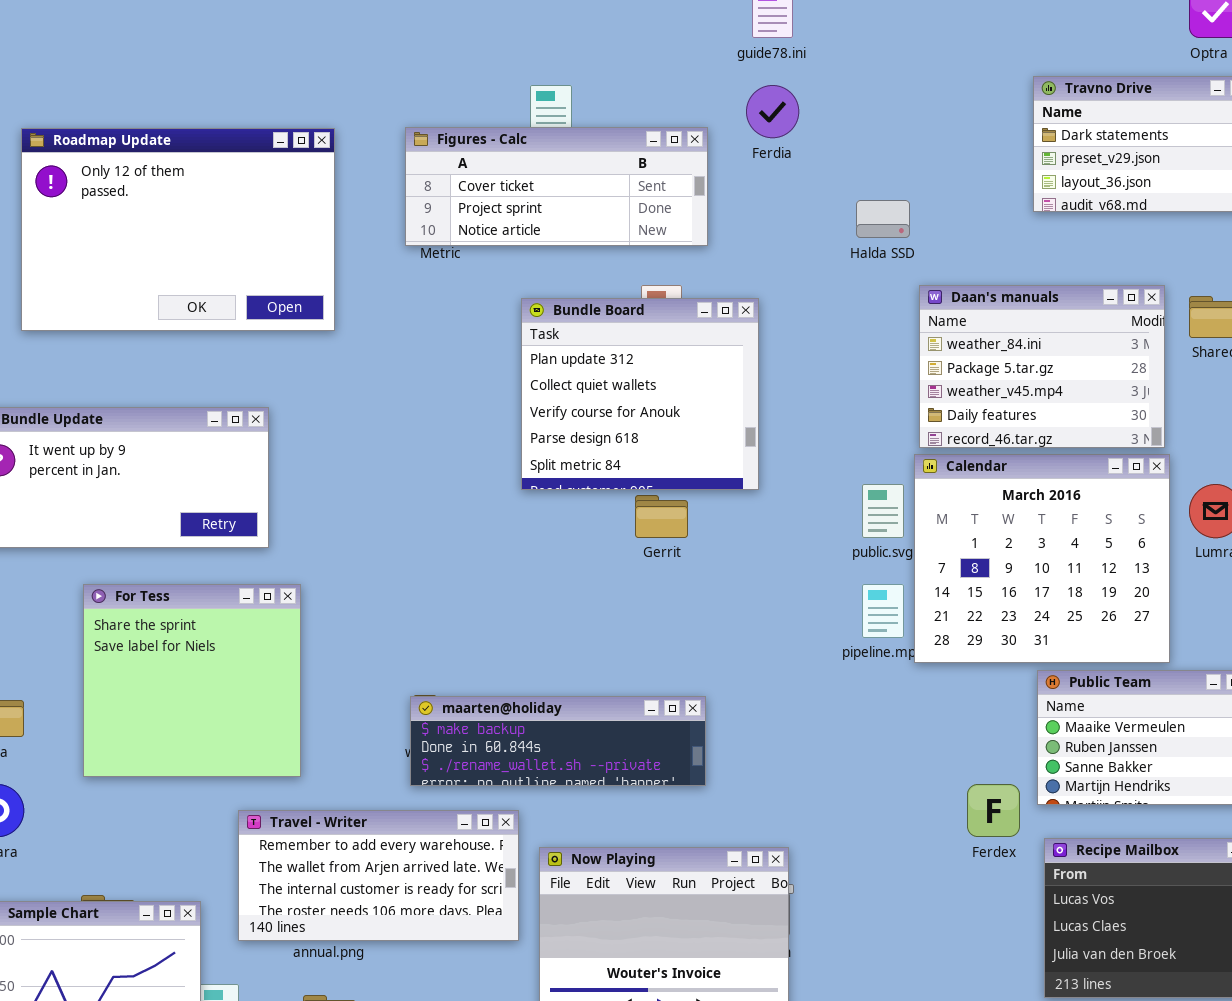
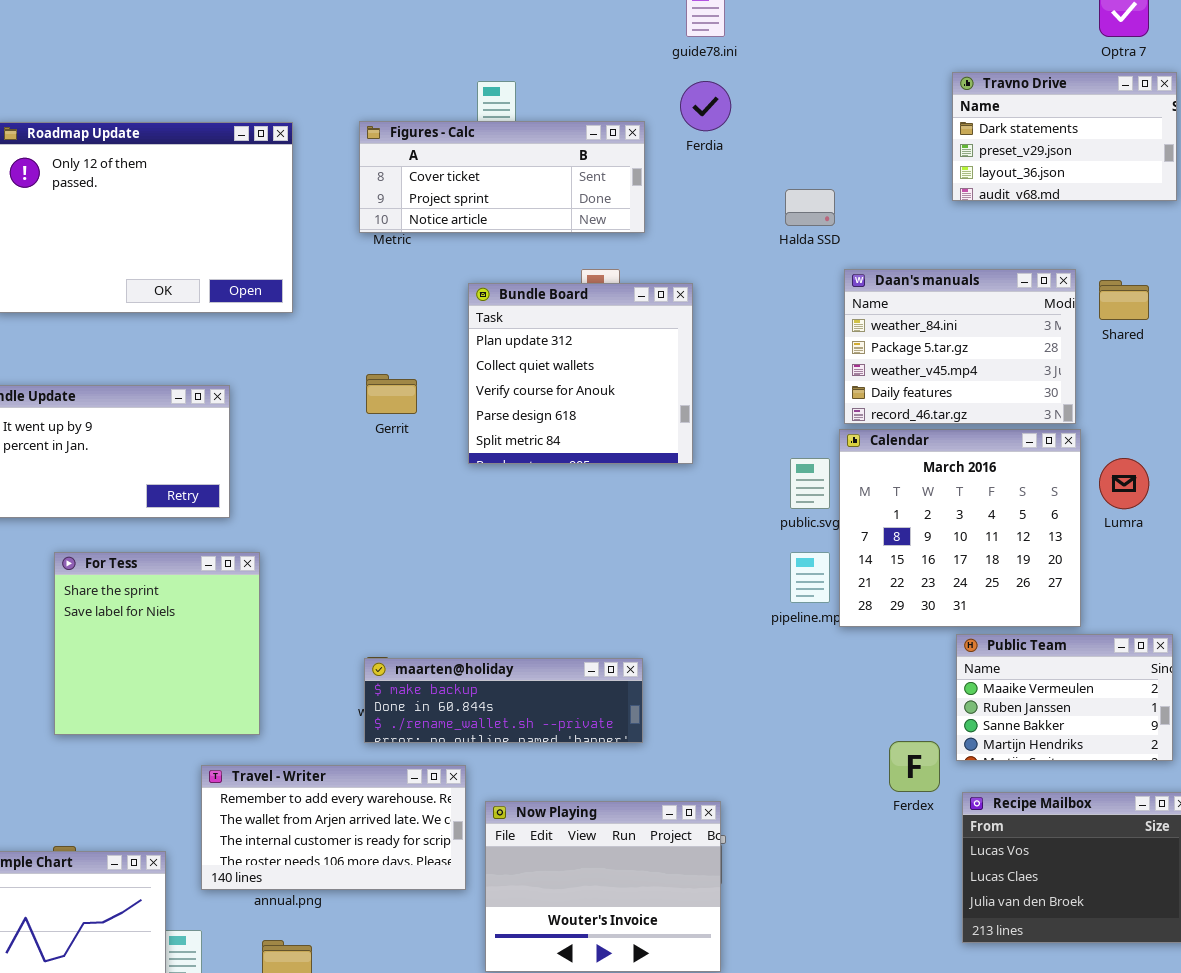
Gerrit: [635,495,688,538] -> [366,374,417,414], moved

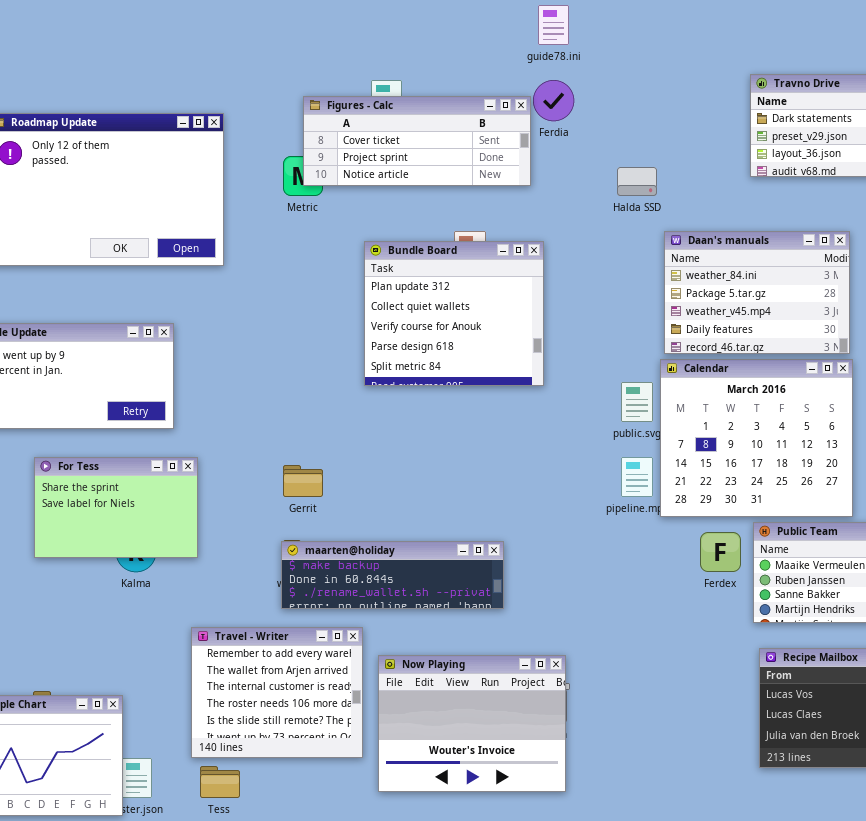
Figures - Calc: [359,121,645,233] -> [303,96,531,186], moved
Gerrit: [366,374,417,414] -> [283,465,323,497], moved
For Tess: [54,552,260,735] -> [34,457,198,558], resized
Ferdex: [889,741,940,792] -> [700,532,741,572], moved
Travel - Writer: [201,765,466,890] -> [191,627,363,758], resized

